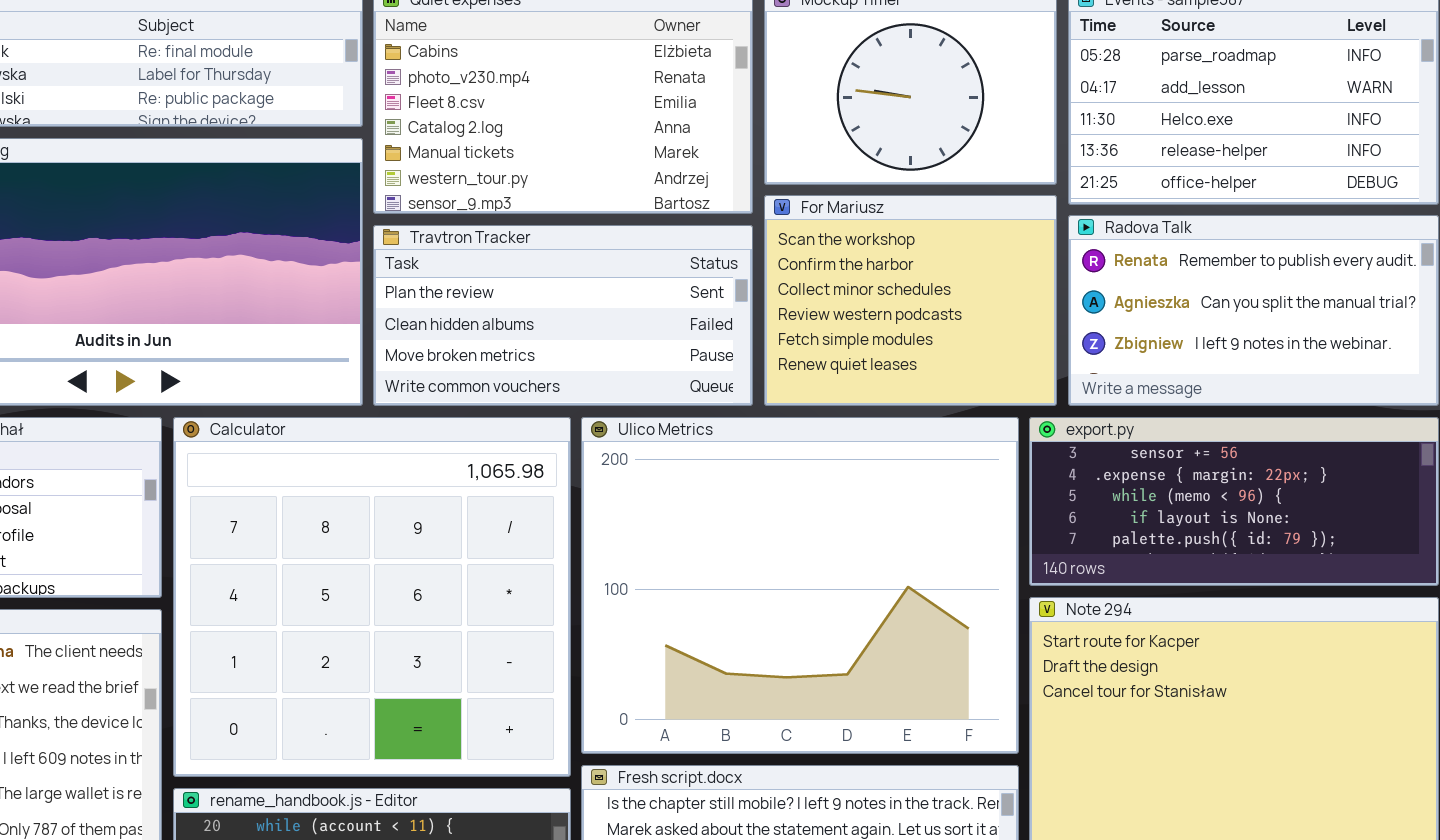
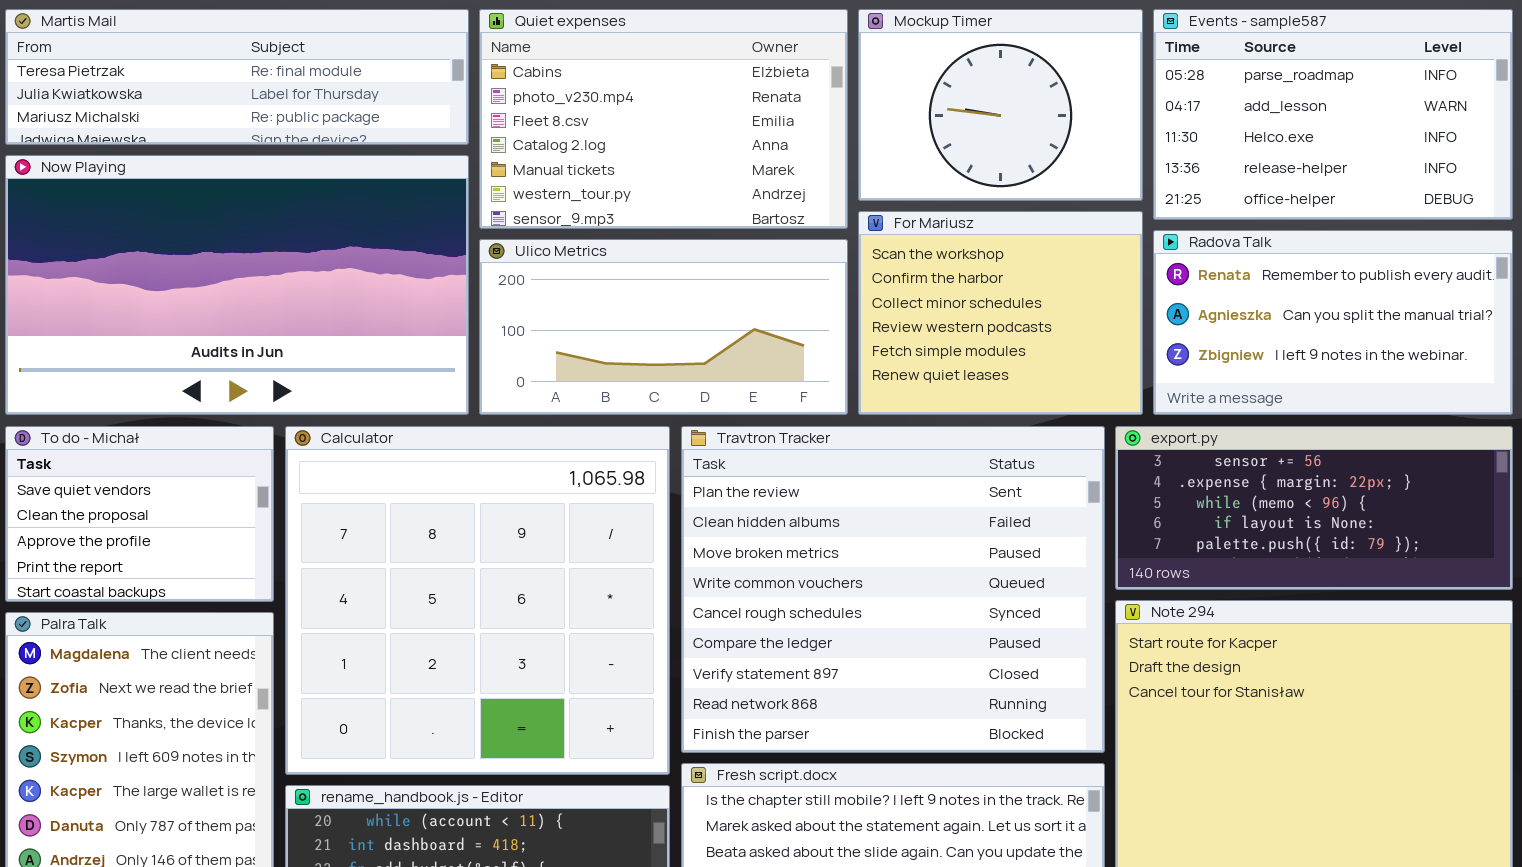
Travtron Tracker: [373,225,753,406] -> [681,426,1105,753], moved, resized
Ulico Metrics: [581,417,1019,754] -> [479,239,848,415], moved, resized

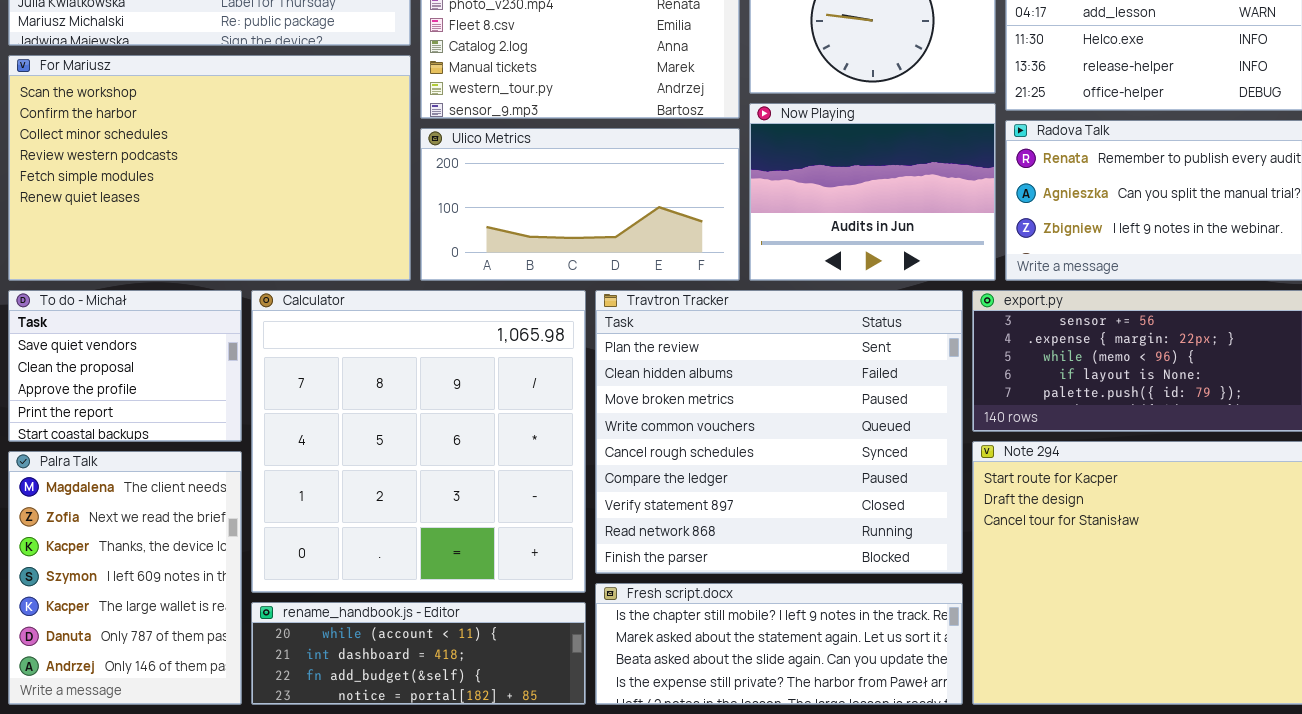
Now Playing: [5,155,469,415] -> [749,103,996,281], moved, resized
For Mariusz: [858,211,1143,415] -> [8,55,411,281], moved, resized

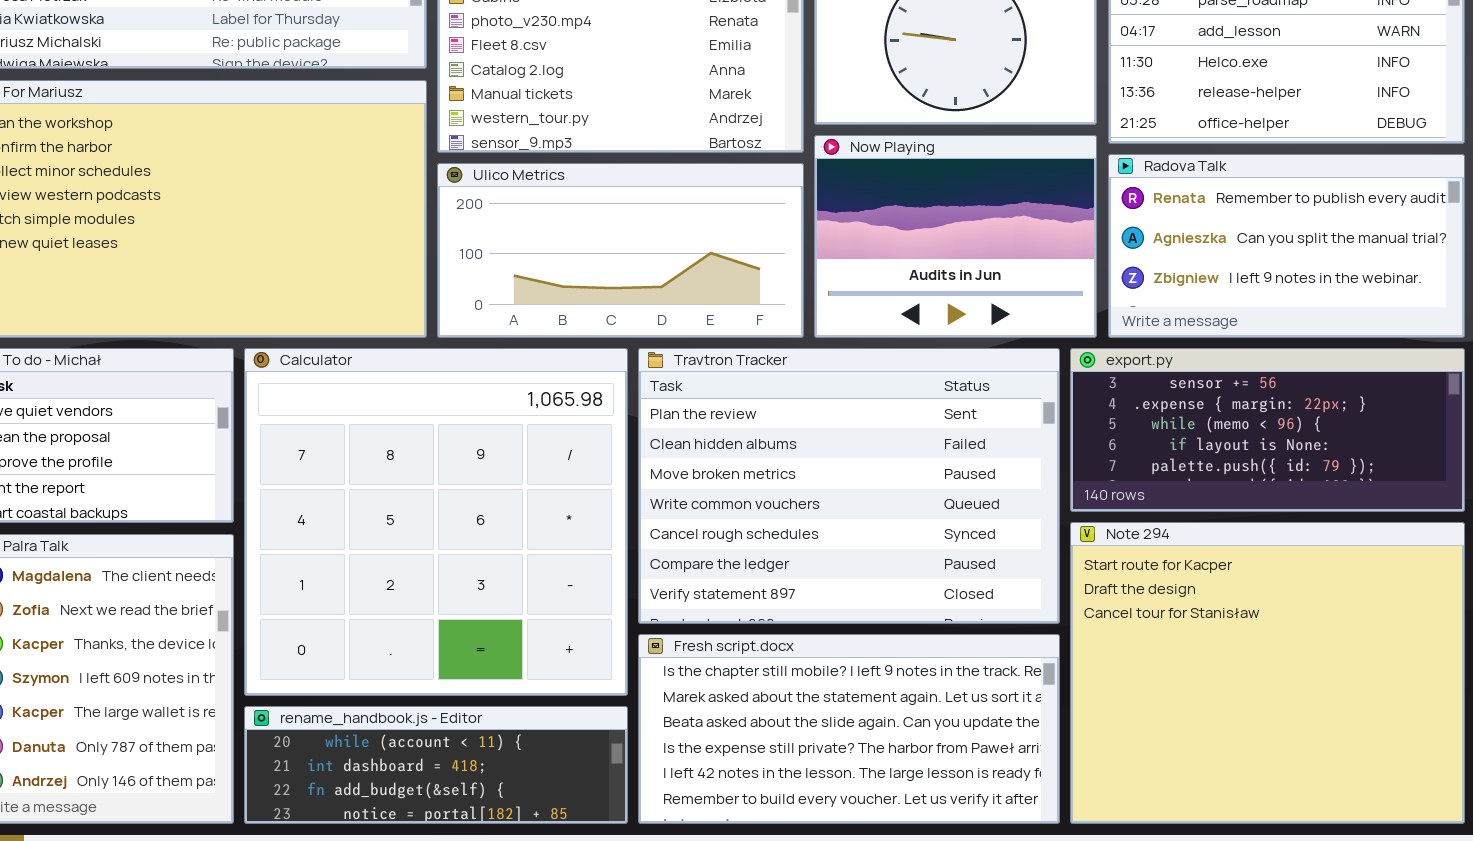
Travtron Tracker: [595,290,963,574] -> [638,348,1060,624], resized
Fresh script.docx: [595,583,963,705] -> [638,634,1060,824], resized

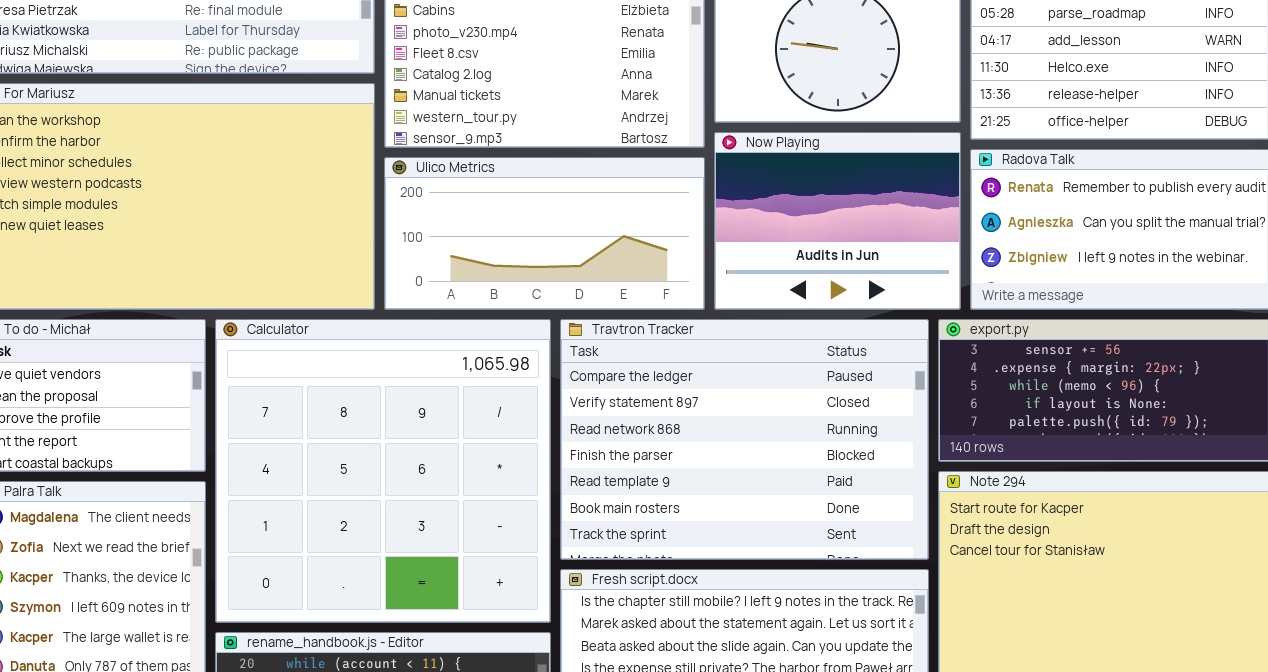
Travtron Tracker: [638,348,1060,624] -> [560,319,929,560], scrolled down 5 rows

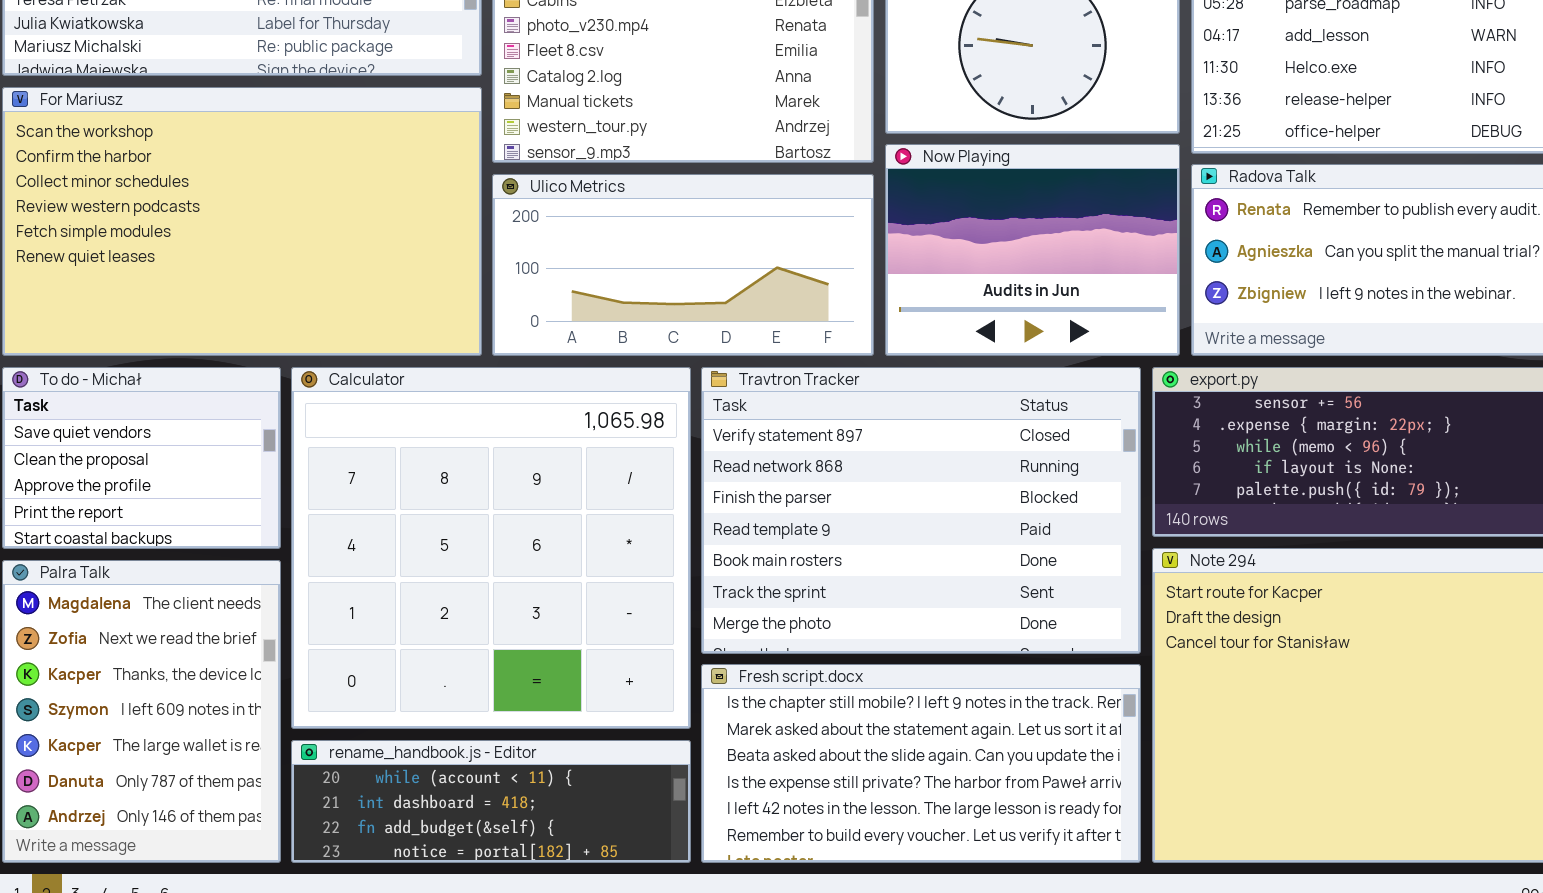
Travtron Tracker: [560,319,929,560] -> [701,367,1141,654], scrolled down 1 row

